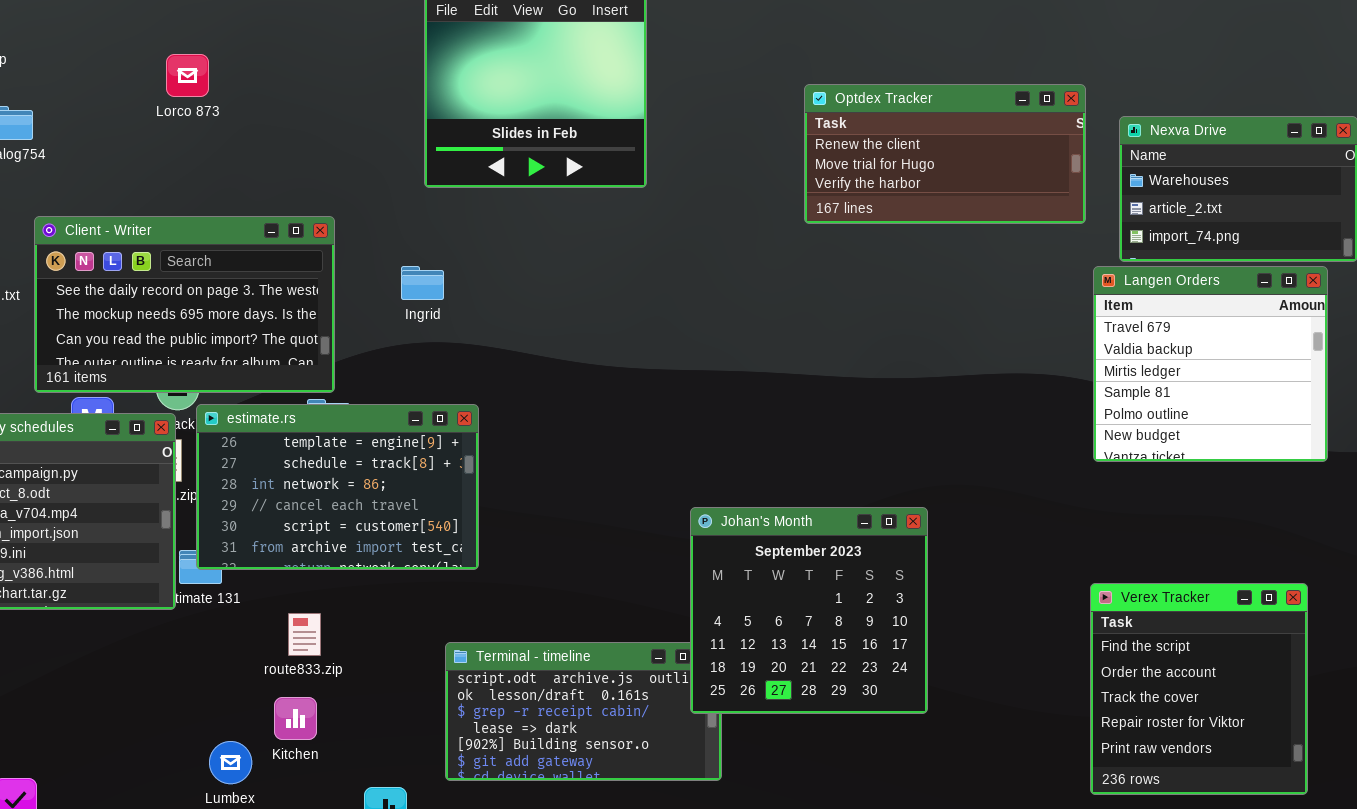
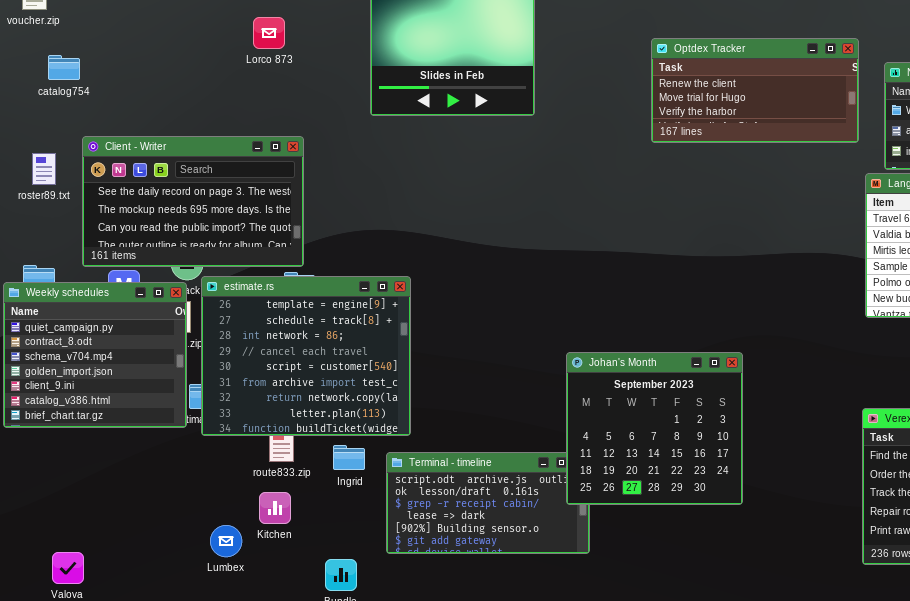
Lorco 873: [166,54,209,97] -> [253,17,285,49], moved
Ingrid: [401,266,444,300] -> [333,445,365,470], moved
estimate.rs: [196,404,479,570] -> [201,276,411,436], resized

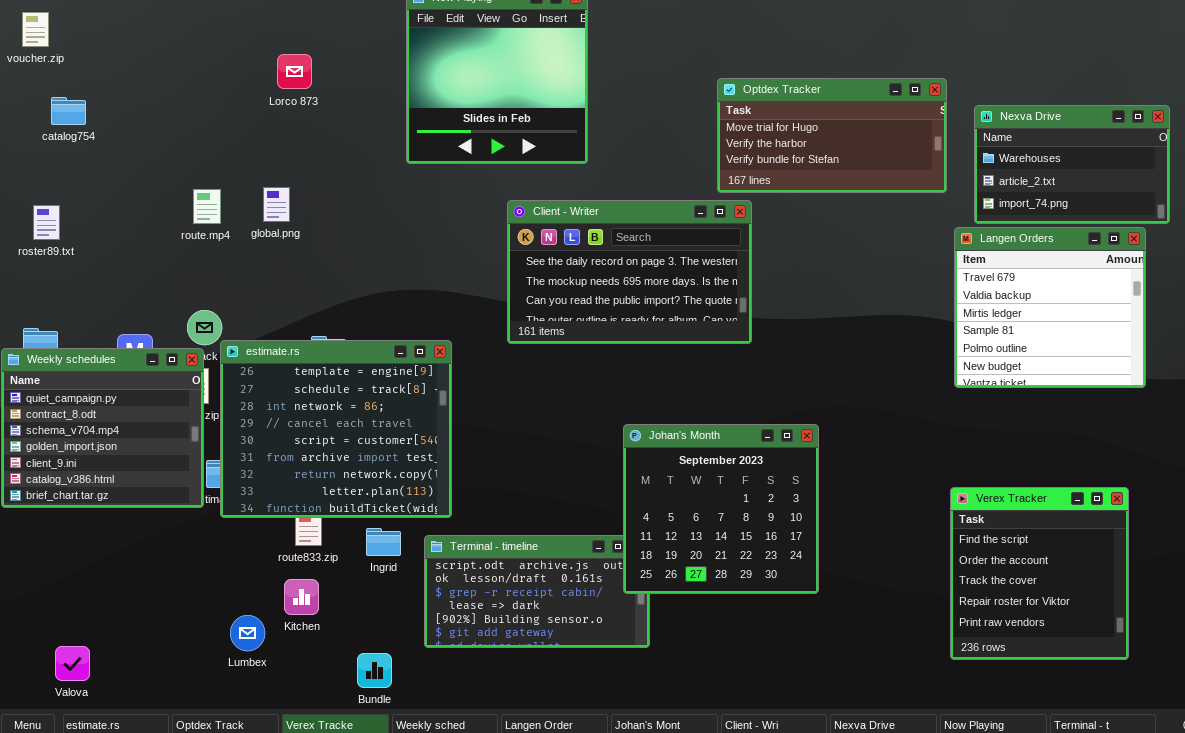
Optdex Tracker: [651,38,859,143] -> [717,78,947,193], scrolled down 1 row
Client - Writer: [82,136,304,267] -> [507,200,752,344], moved

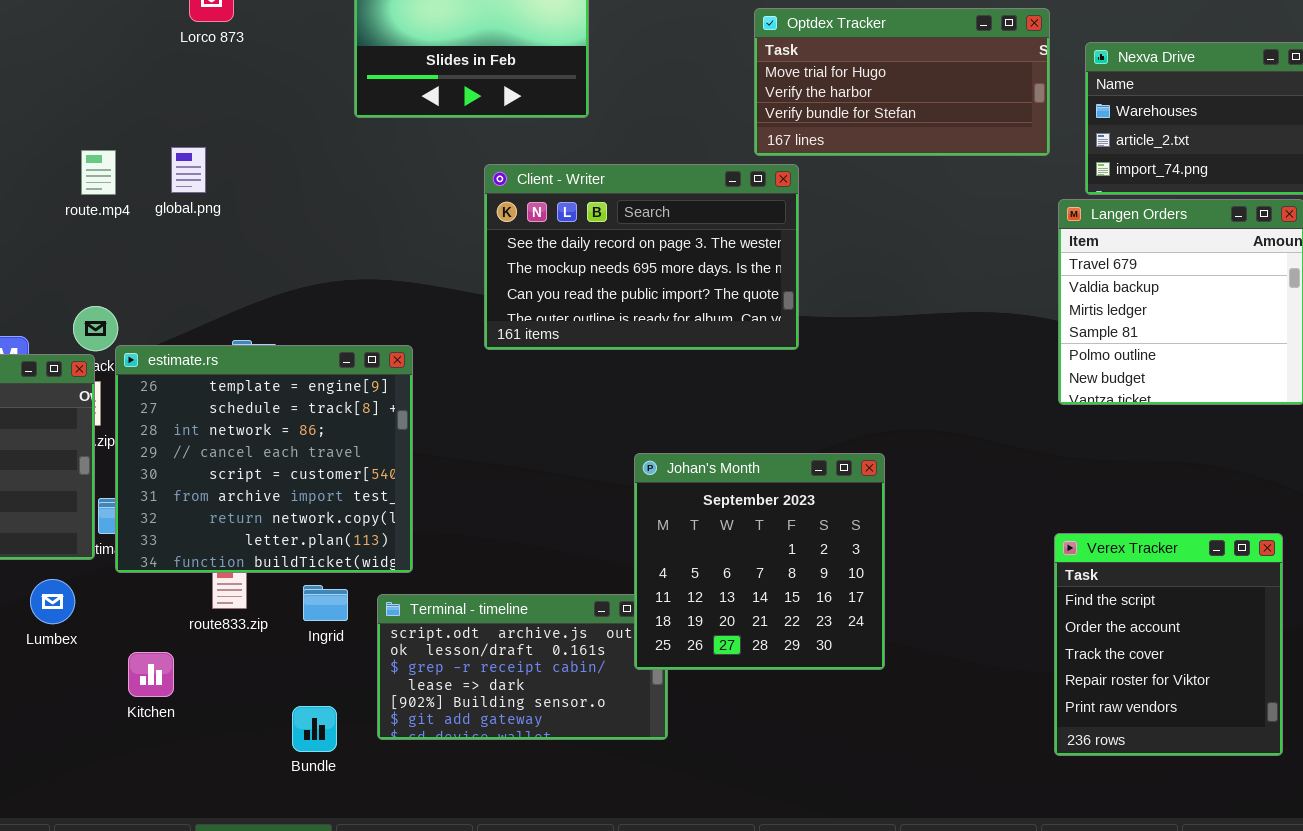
Kitchen: [284,579,319,615] -> [128,652,174,697], moved
Lumbex: [230,615,265,651] -> [30,579,75,624], moved
Bundle: [357,653,392,688] -> [292,706,337,752], moved

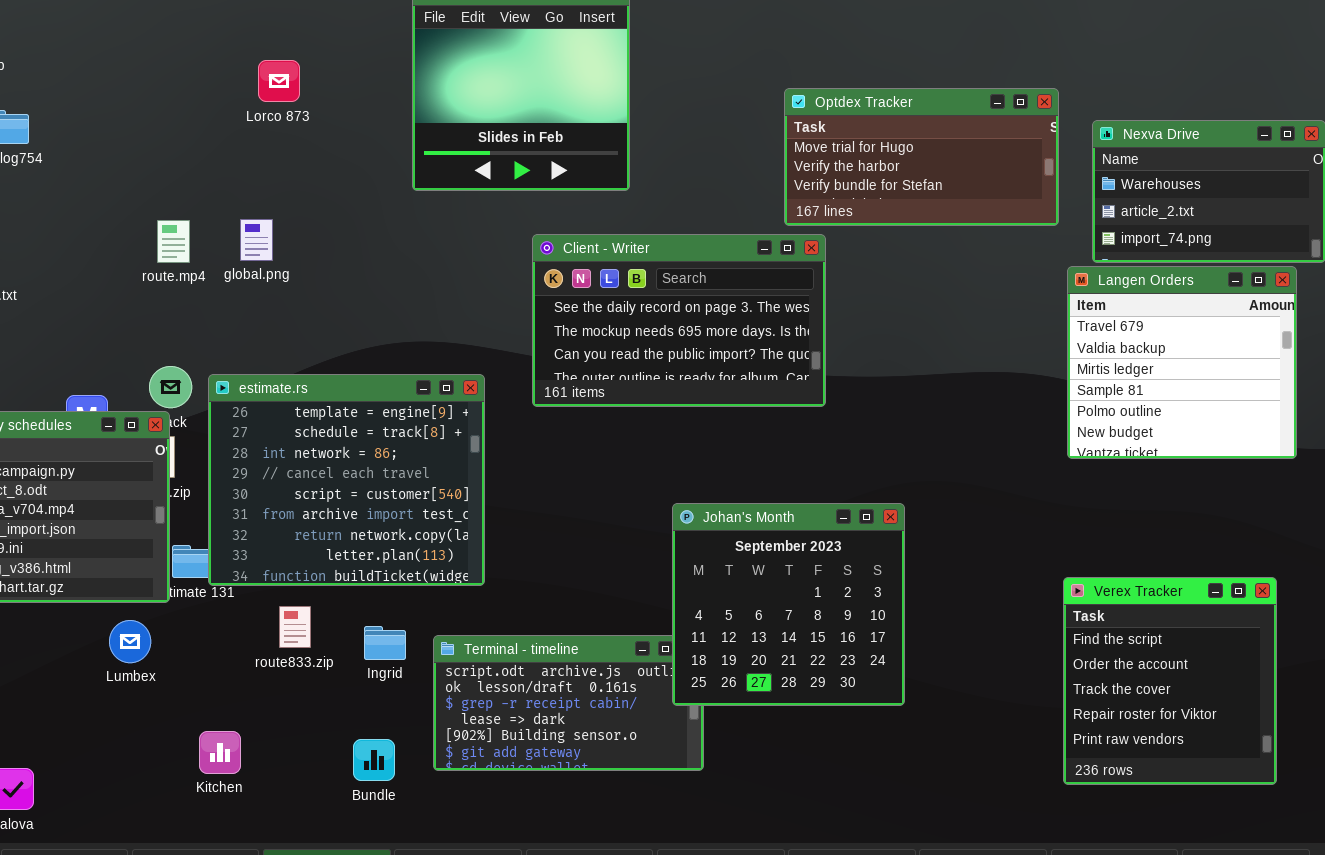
estimate.rs: [115,345,413,573] -> [208,374,485,586], moved
Kitchen: [128,652,174,697] -> [199,731,241,774], moved

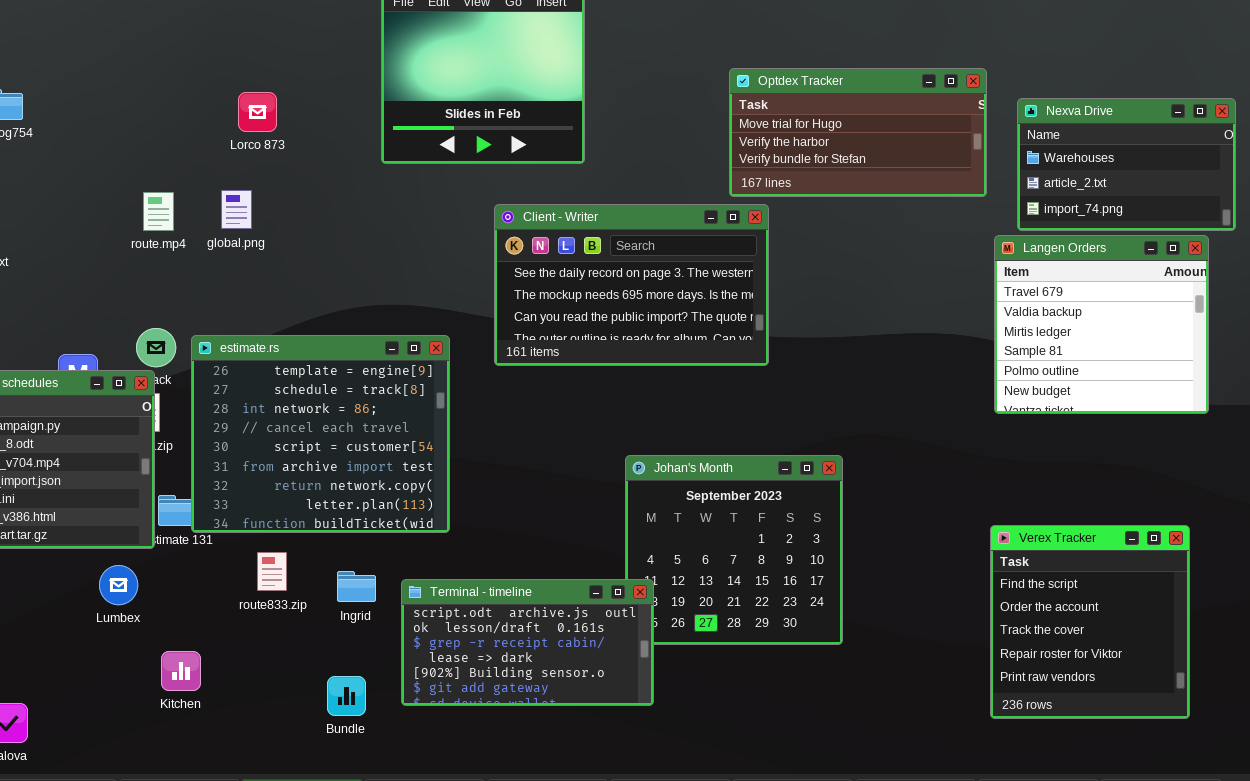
Lorco 873: [258,60,300,102] -> [238,92,277,132], moved
Terminal - timeline: [433,635,704,771] -> [401,579,654,706], raised
Kitchen: [199,731,241,774] -> [161,651,201,691], moved

